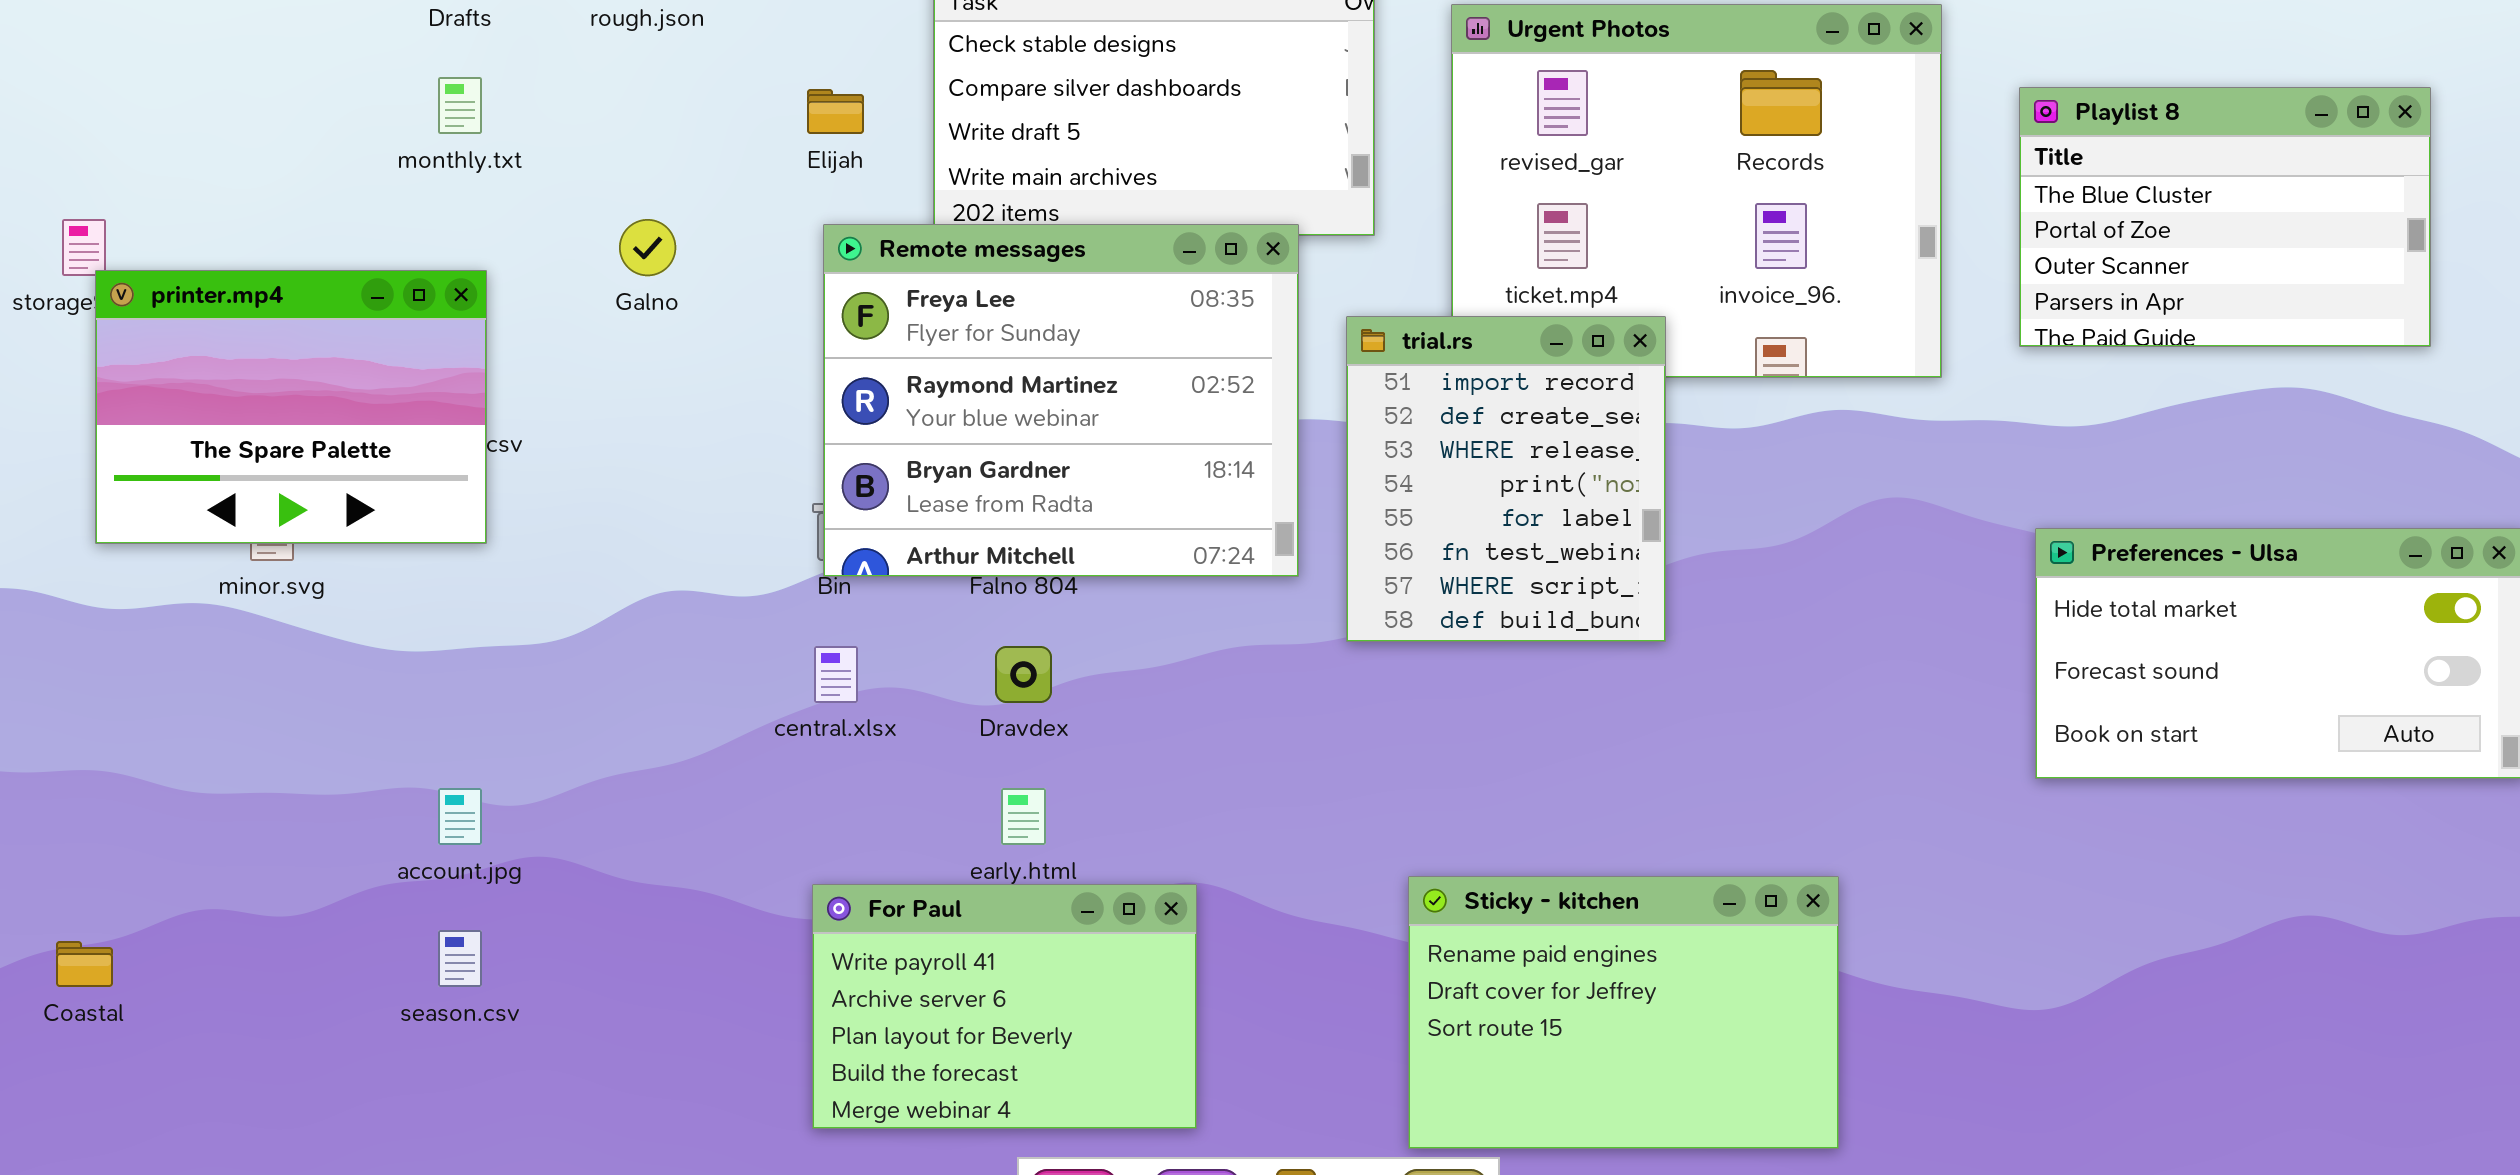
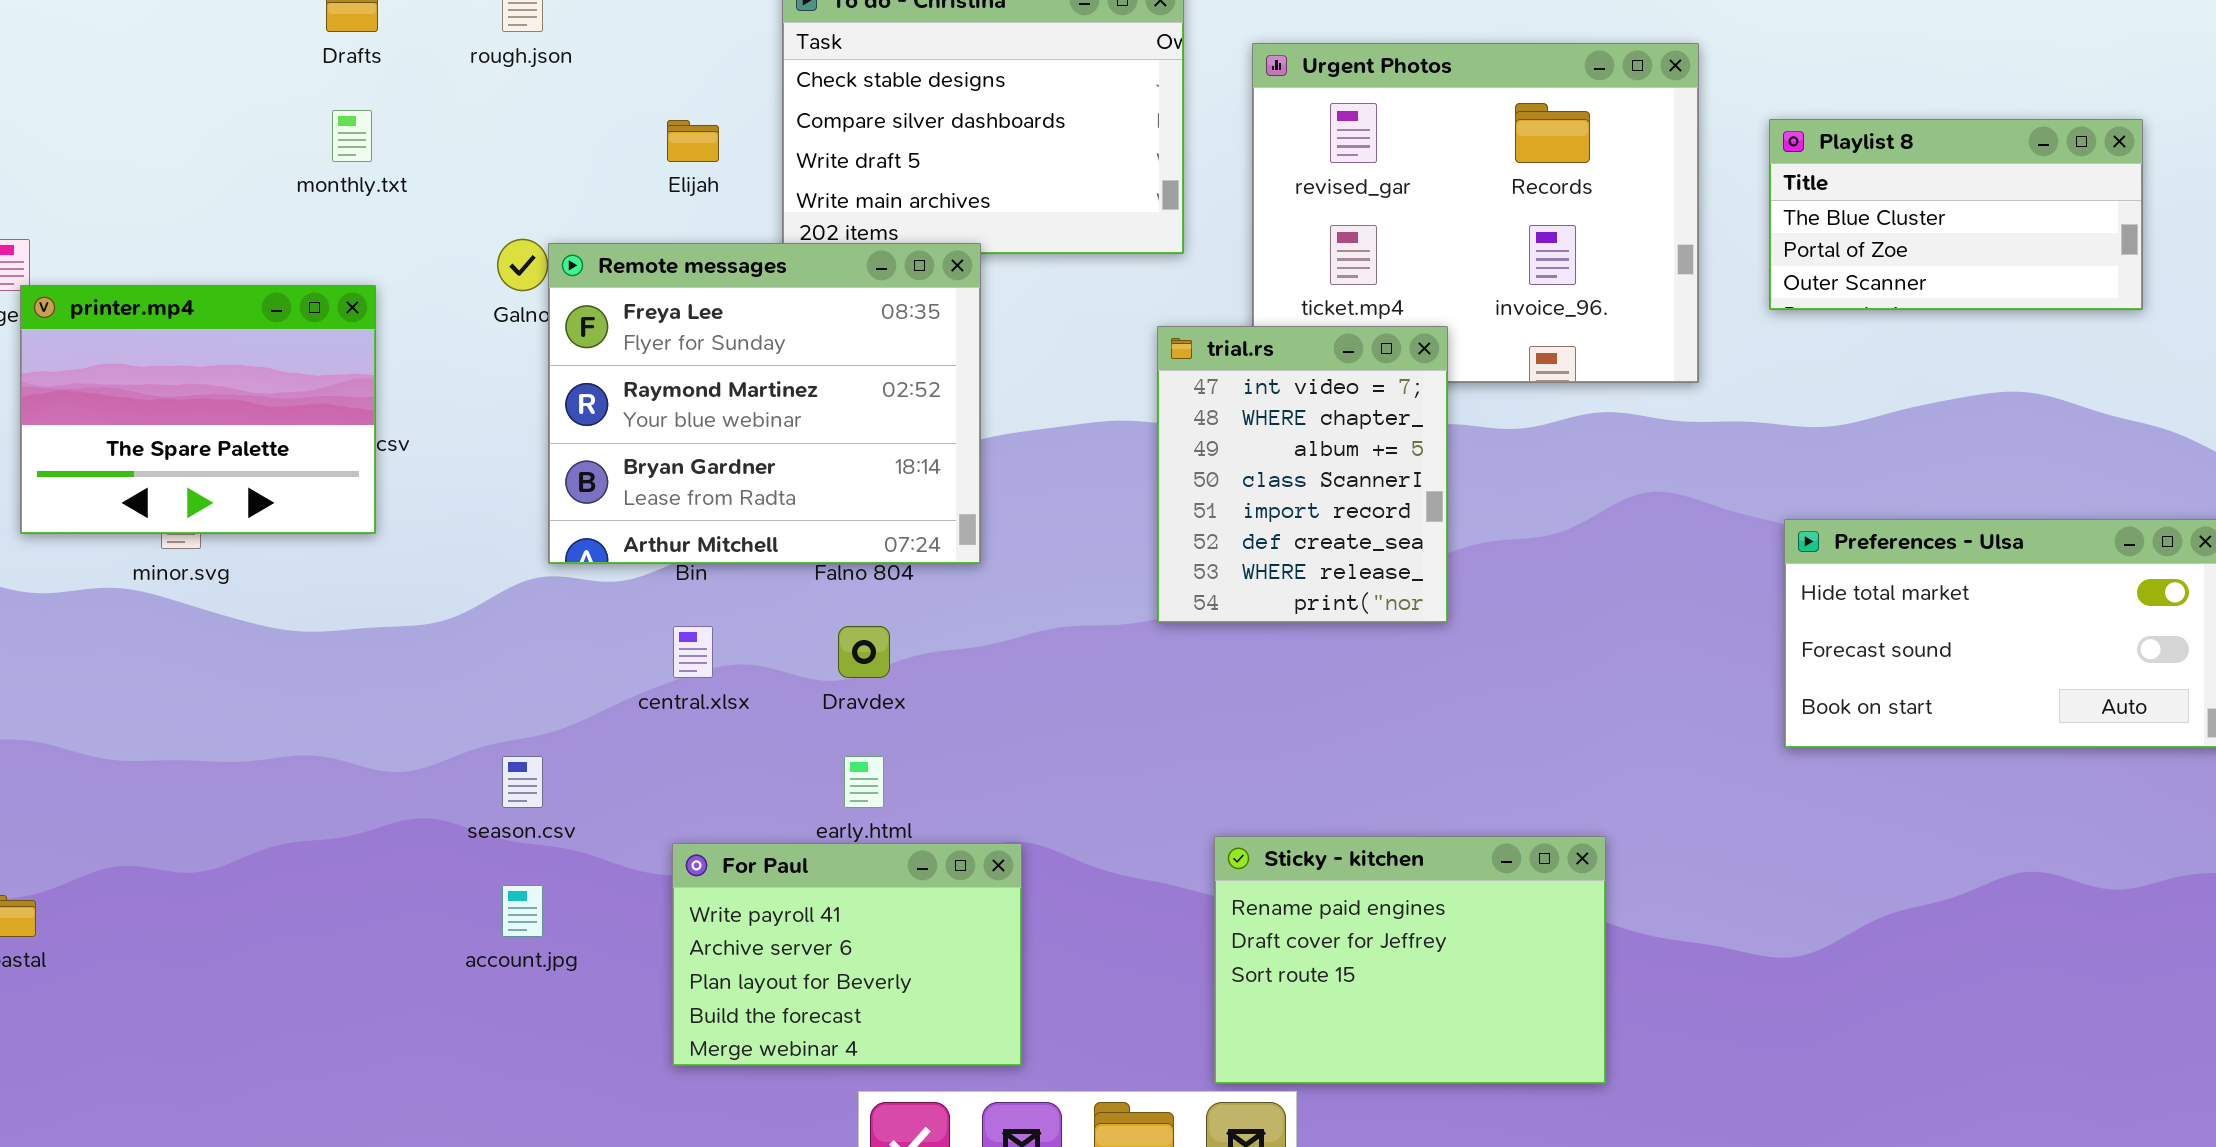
Playlist 8: [2019,87,2431,347] -> [1769,119,2143,310], resized
Remote messages: [823,224,1299,577] -> [548,243,981,564], moved
trial.rs: [1346,316,1666,642] -> [1157,326,1448,623], scrolled up 4 rows
account.jpg: [438,788,482,845] -> [502,885,543,937], moved
season.csv: [438,930,482,987] -> [502,756,543,808], moved

